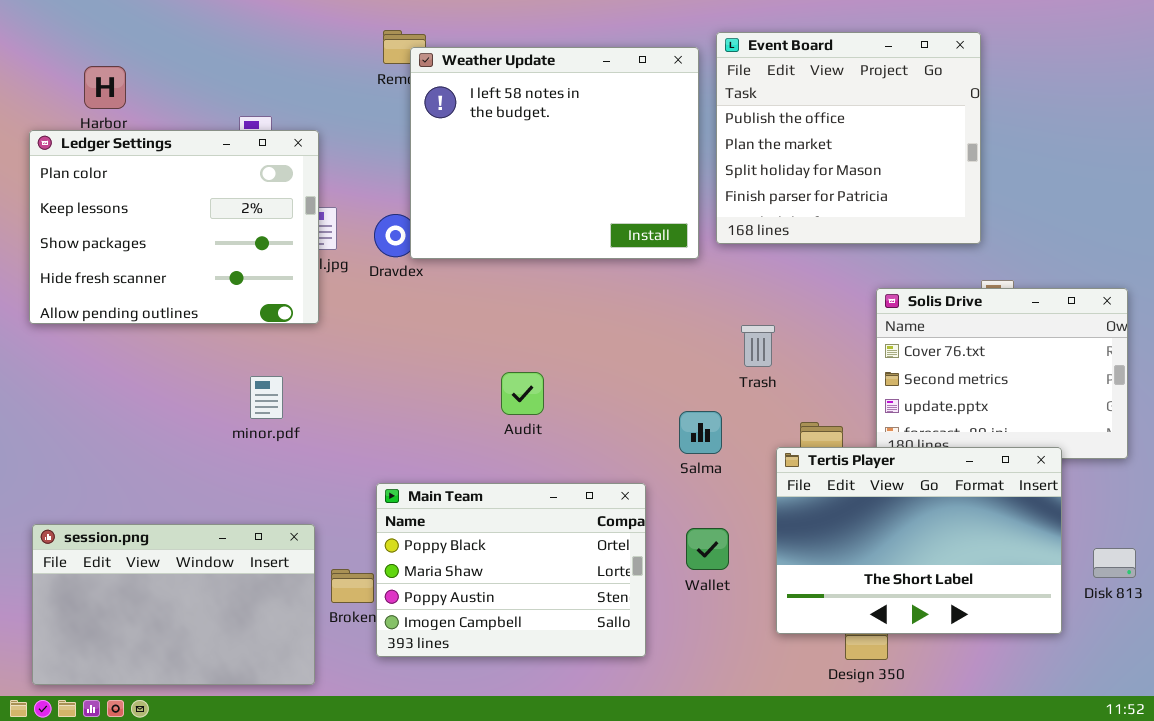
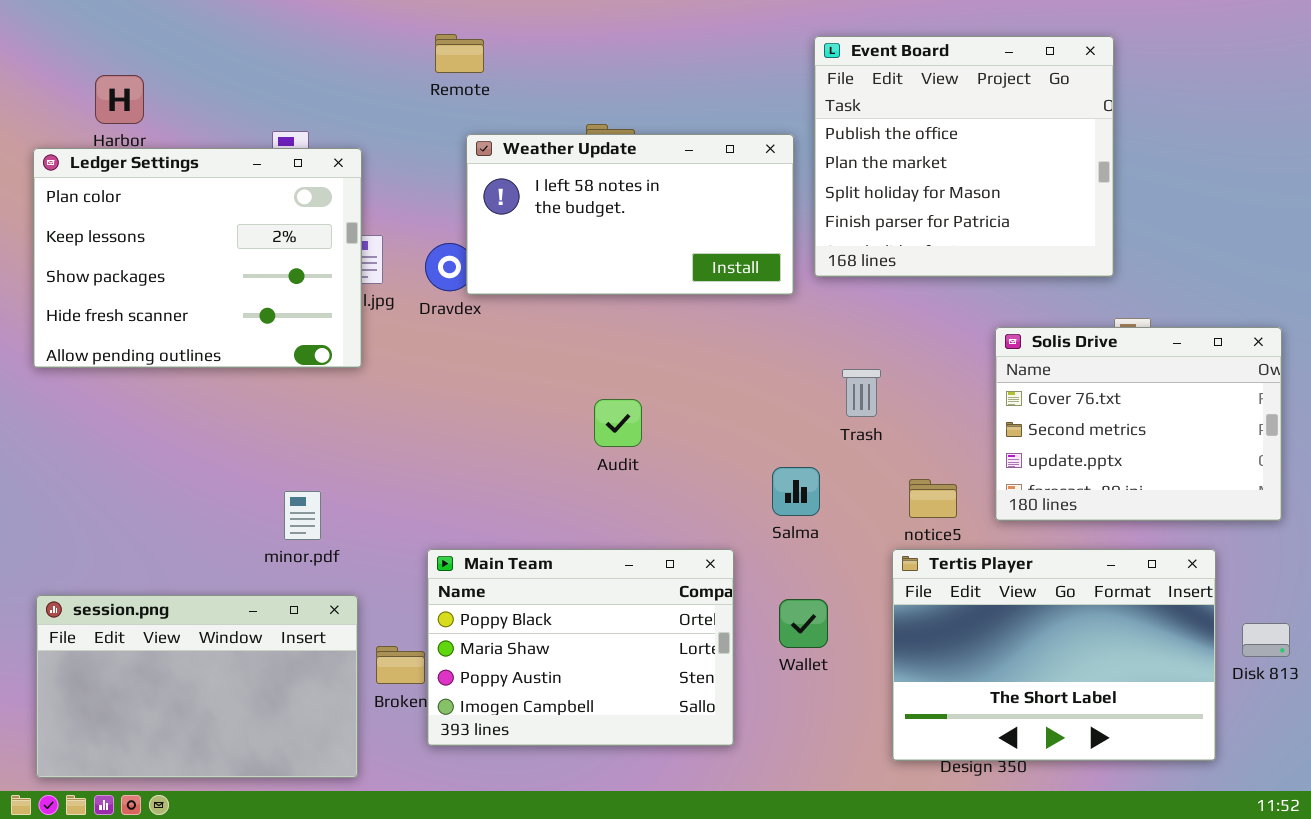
Weather Update: [410,47,699,259] -> [466,134,794,295], resized
Audit: [501,372,544,415] -> [594,399,642,447], moved
minor.pdf: [250,376,283,419] -> [284,491,321,540], moved
Tertis Player: [776,447,1062,634] -> [892,549,1216,761], moved

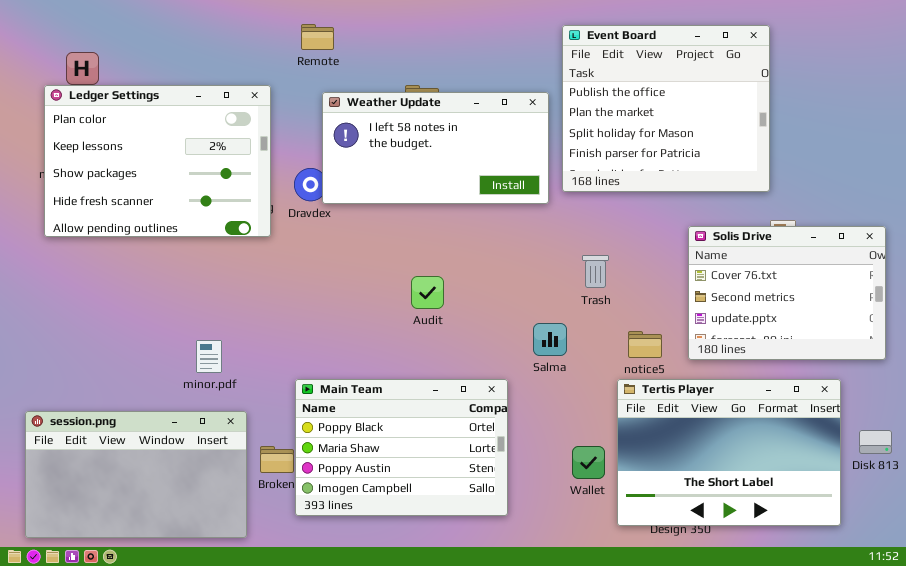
Ledger Settings: [33,148,362,368] -> [44,85,271,237], moved
Wallet: [779,599,828,648] -> [572,446,605,479], moved

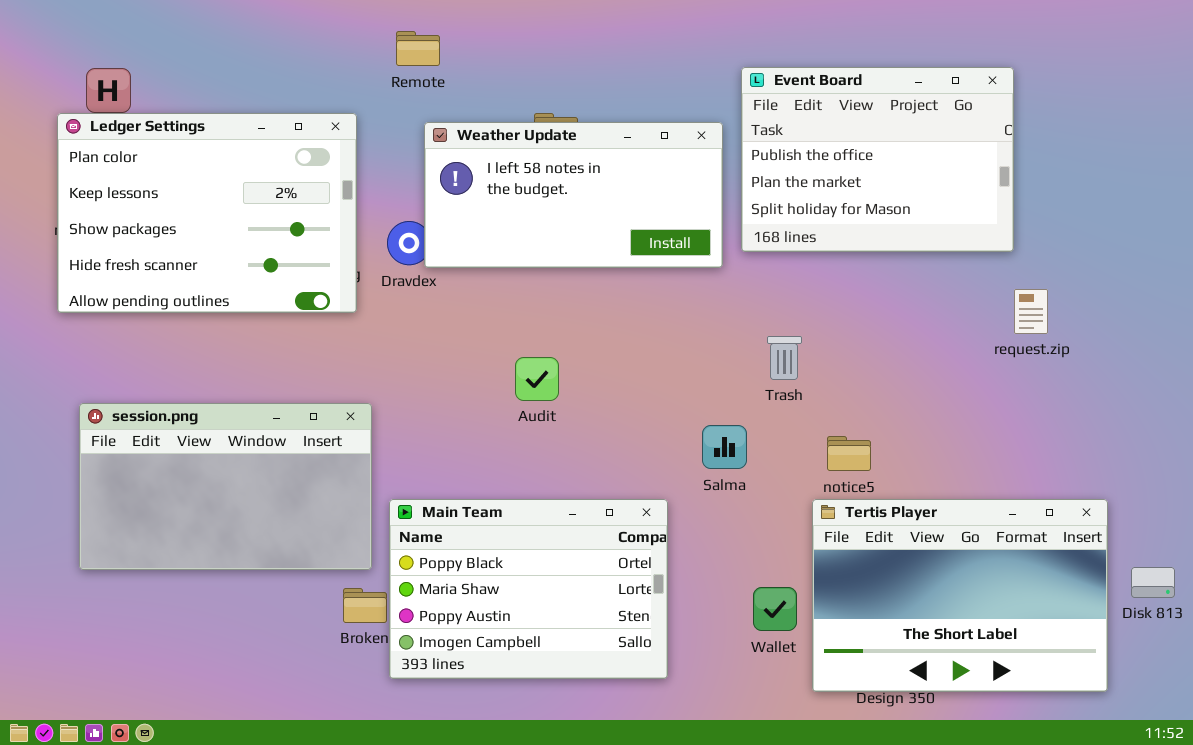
Event Board: [562,25,770,192] -> [741,67,1014,252], resized
Solis Drive: [688,226,886,360] -> none, closed
Audit: [411,276,444,309] -> [515,357,559,401], moved
session.png: [25,411,247,538] -> [79,403,372,570], moved

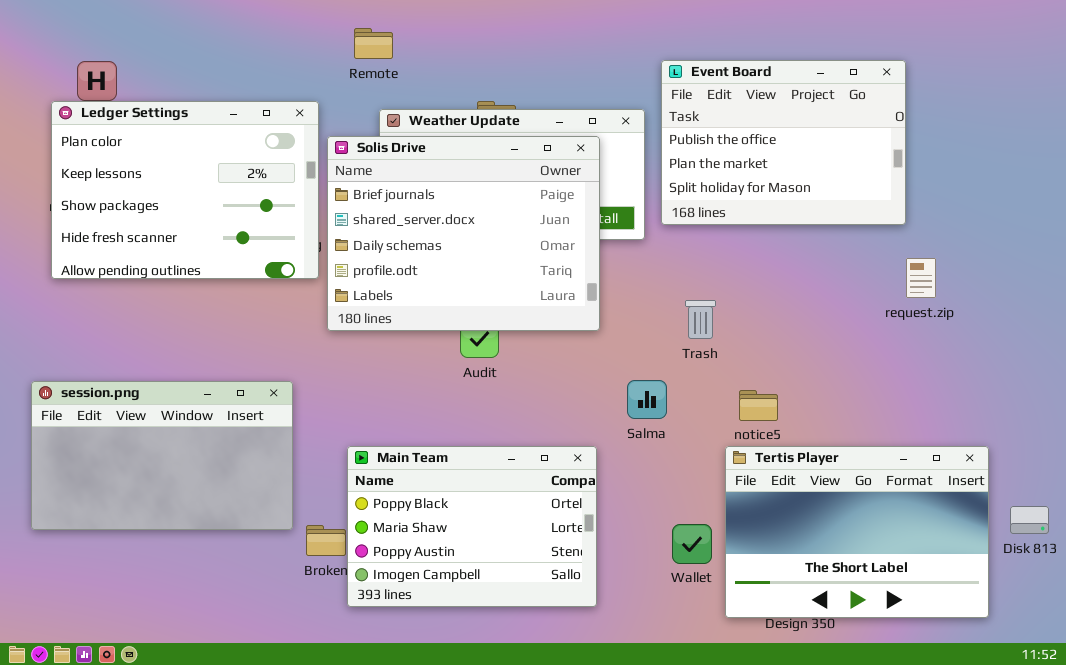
Solis Drive: none -> [327,136,600,331], opened
session.png: [79,403,372,570] -> [31,381,293,530], moved

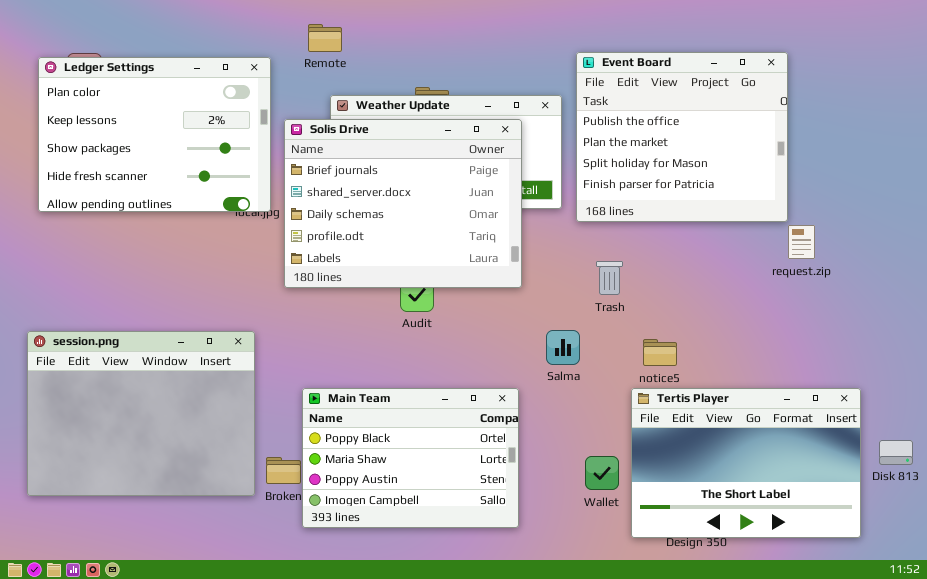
Event Board: [661,60,906,225] -> [576,52,788,222], resized
Ledger Settings: [51,101,319,279] -> [38,57,271,212], moved
session.png: [31,381,293,530] -> [27,331,255,496], resized

